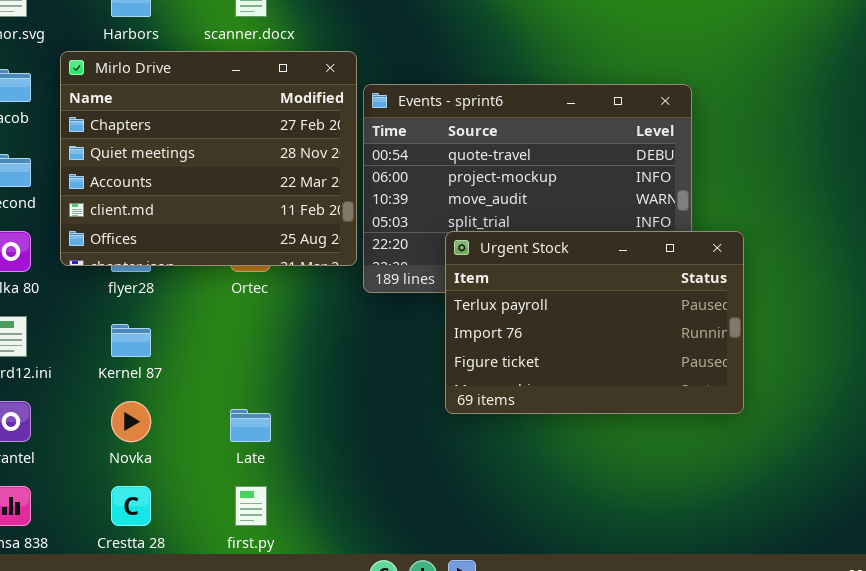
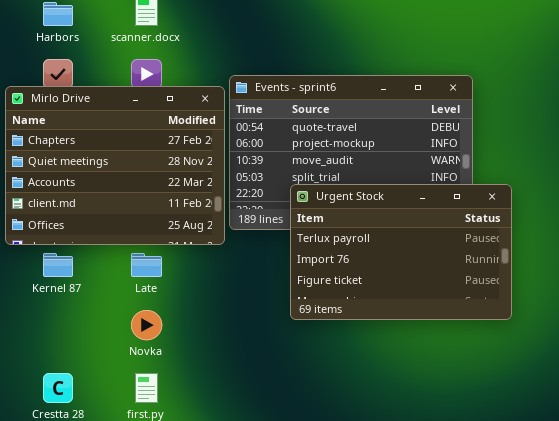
Mirlo Drive: [60,51,357,266] -> [5,86,225,245], moved
Novka: [111,401,151,442] -> [131,310,162,340], moved
Late: [230,409,271,442] -> [131,253,162,277], moved

